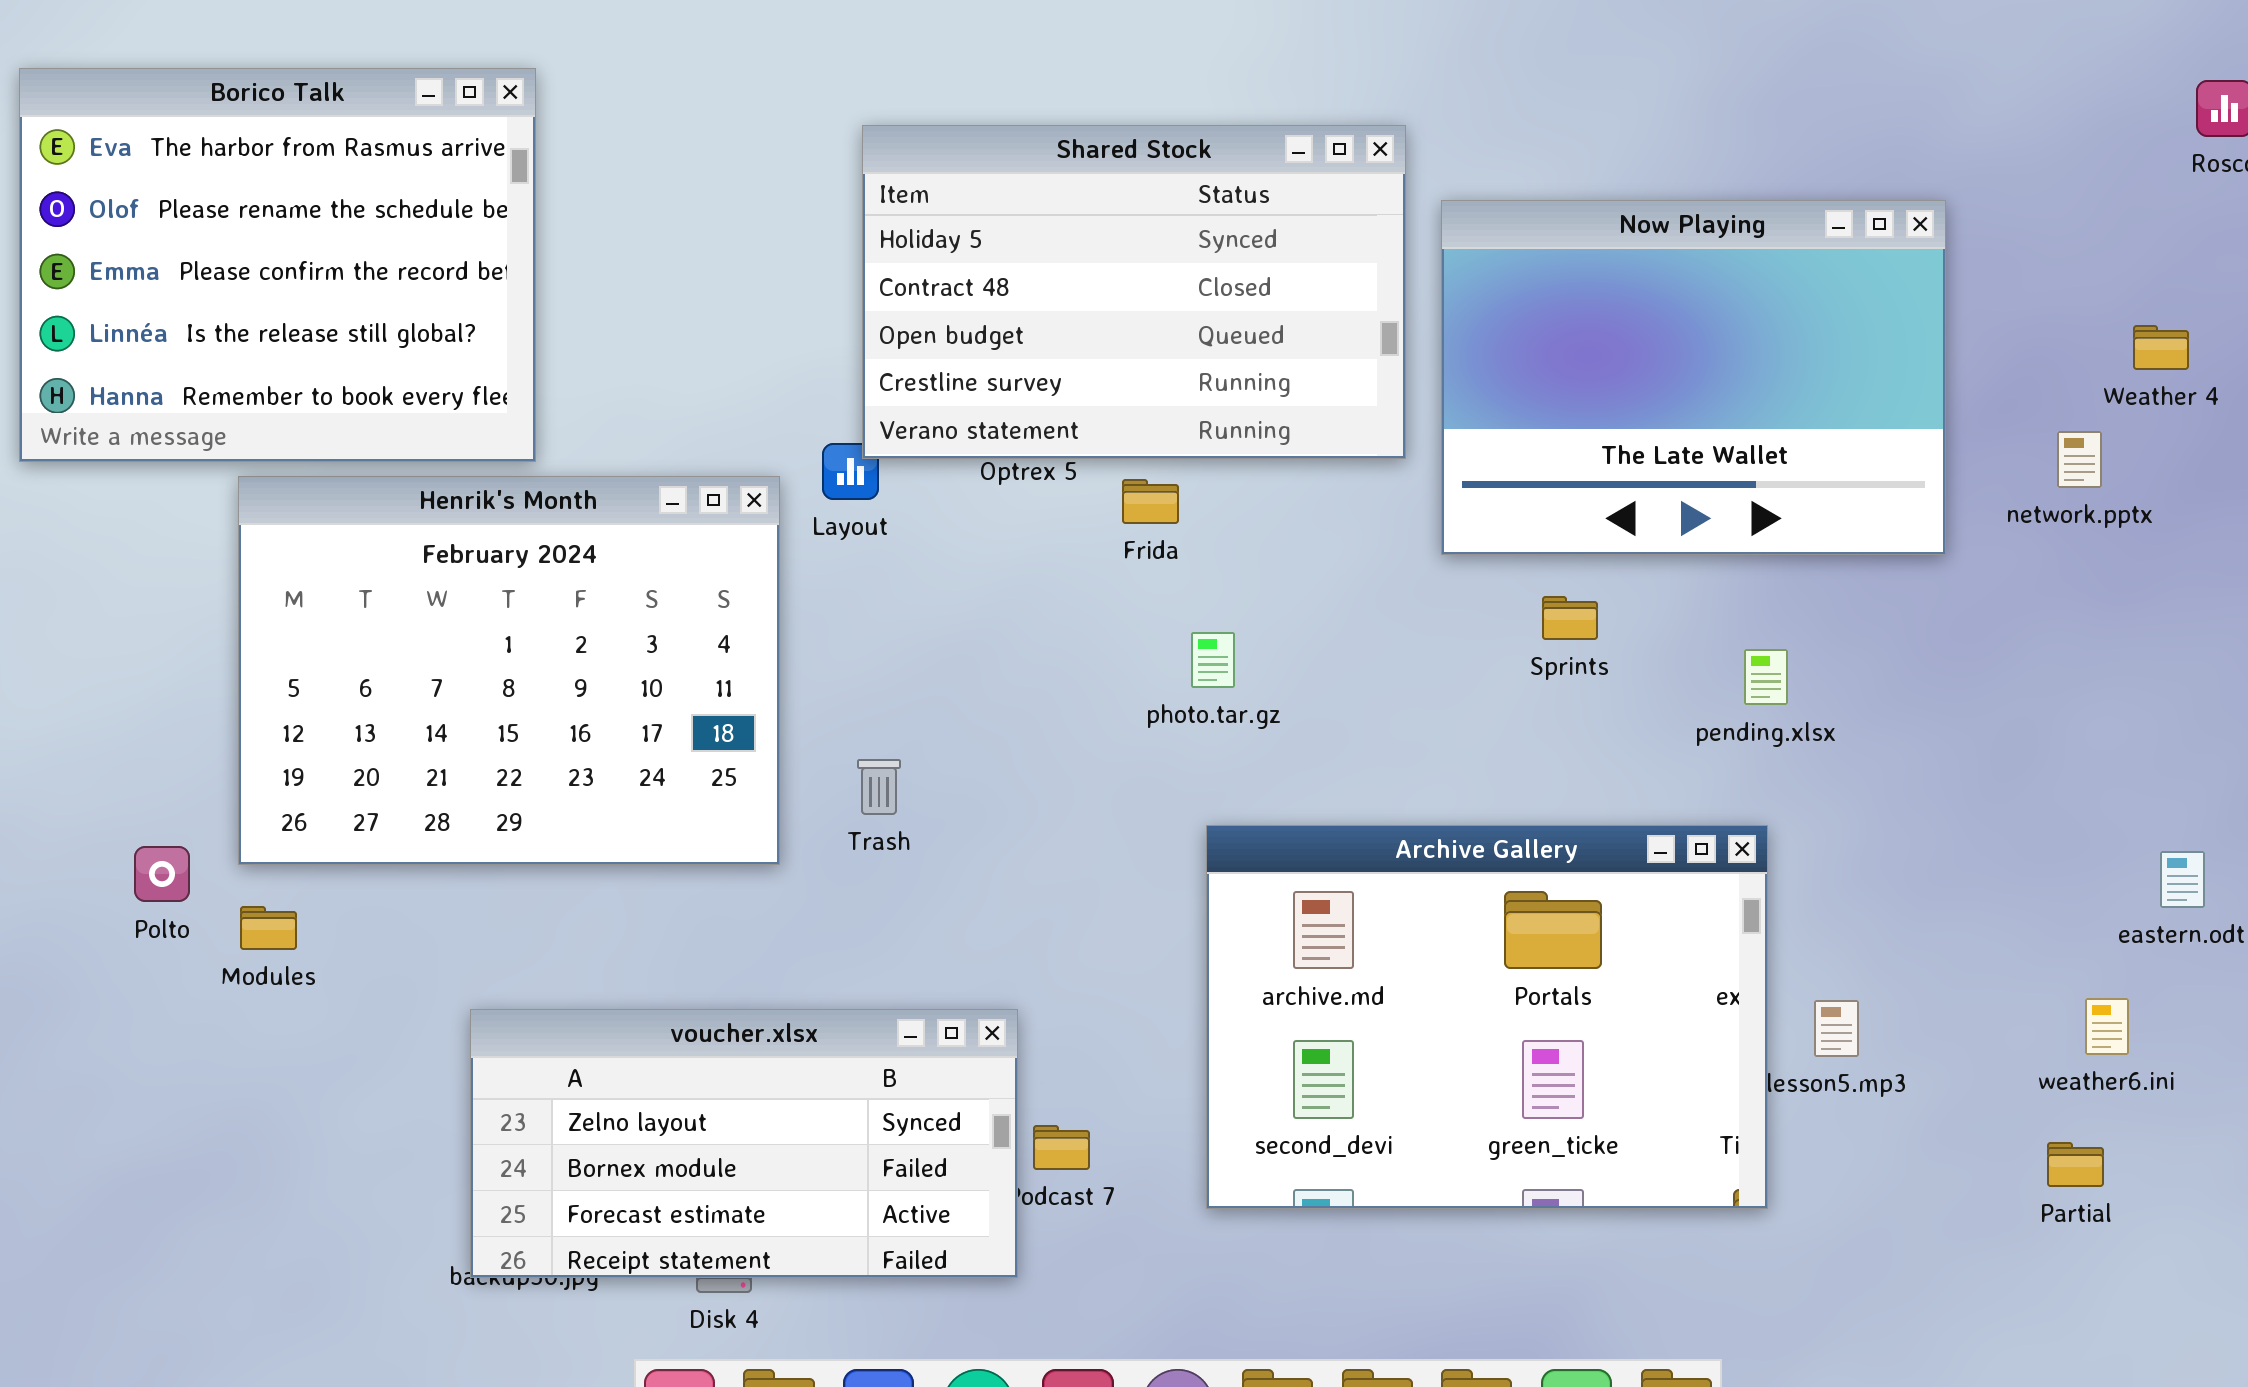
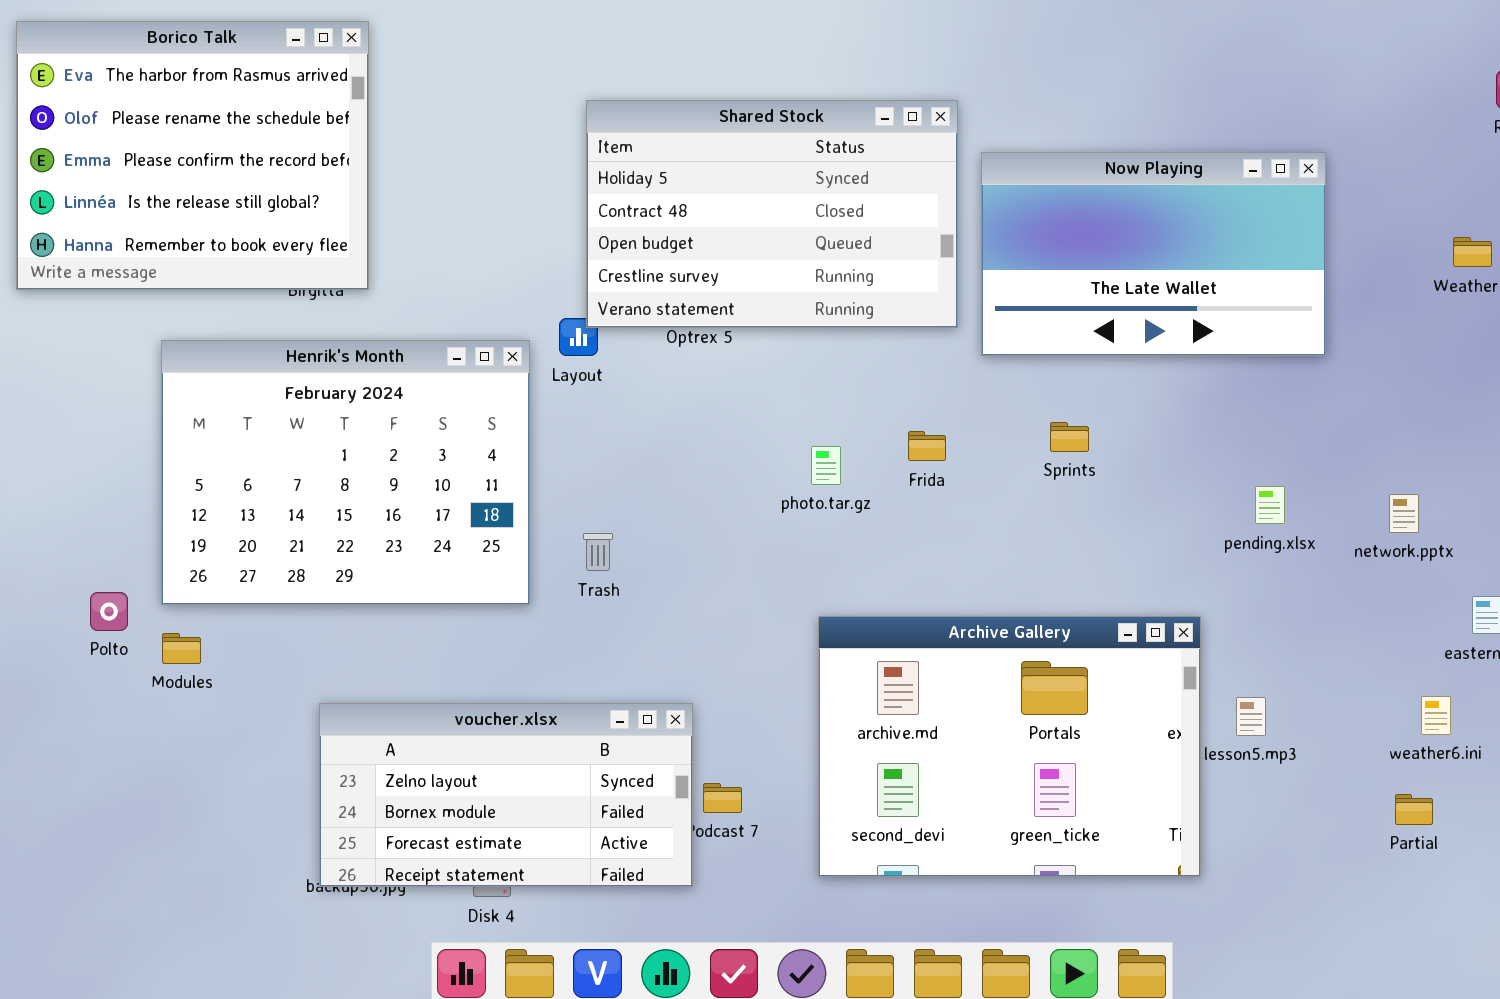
Borico Talk: [19,68,536,462] -> [16,21,369,290], moved
Now Playing: [1441,200,1946,555] -> [981,152,1326,356], resized
network.pptx: [2057,431,2102,488] -> [1389,494,1419,533], moved
Frida: [1122,479,1179,524] -> [908,431,946,461], moved
pending.xlsx: [1744,649,1788,705] -> [1255,486,1285,524], moved
Archive Gallery: [1206,825,1768,1209] -> [818,616,1201,877], moved

